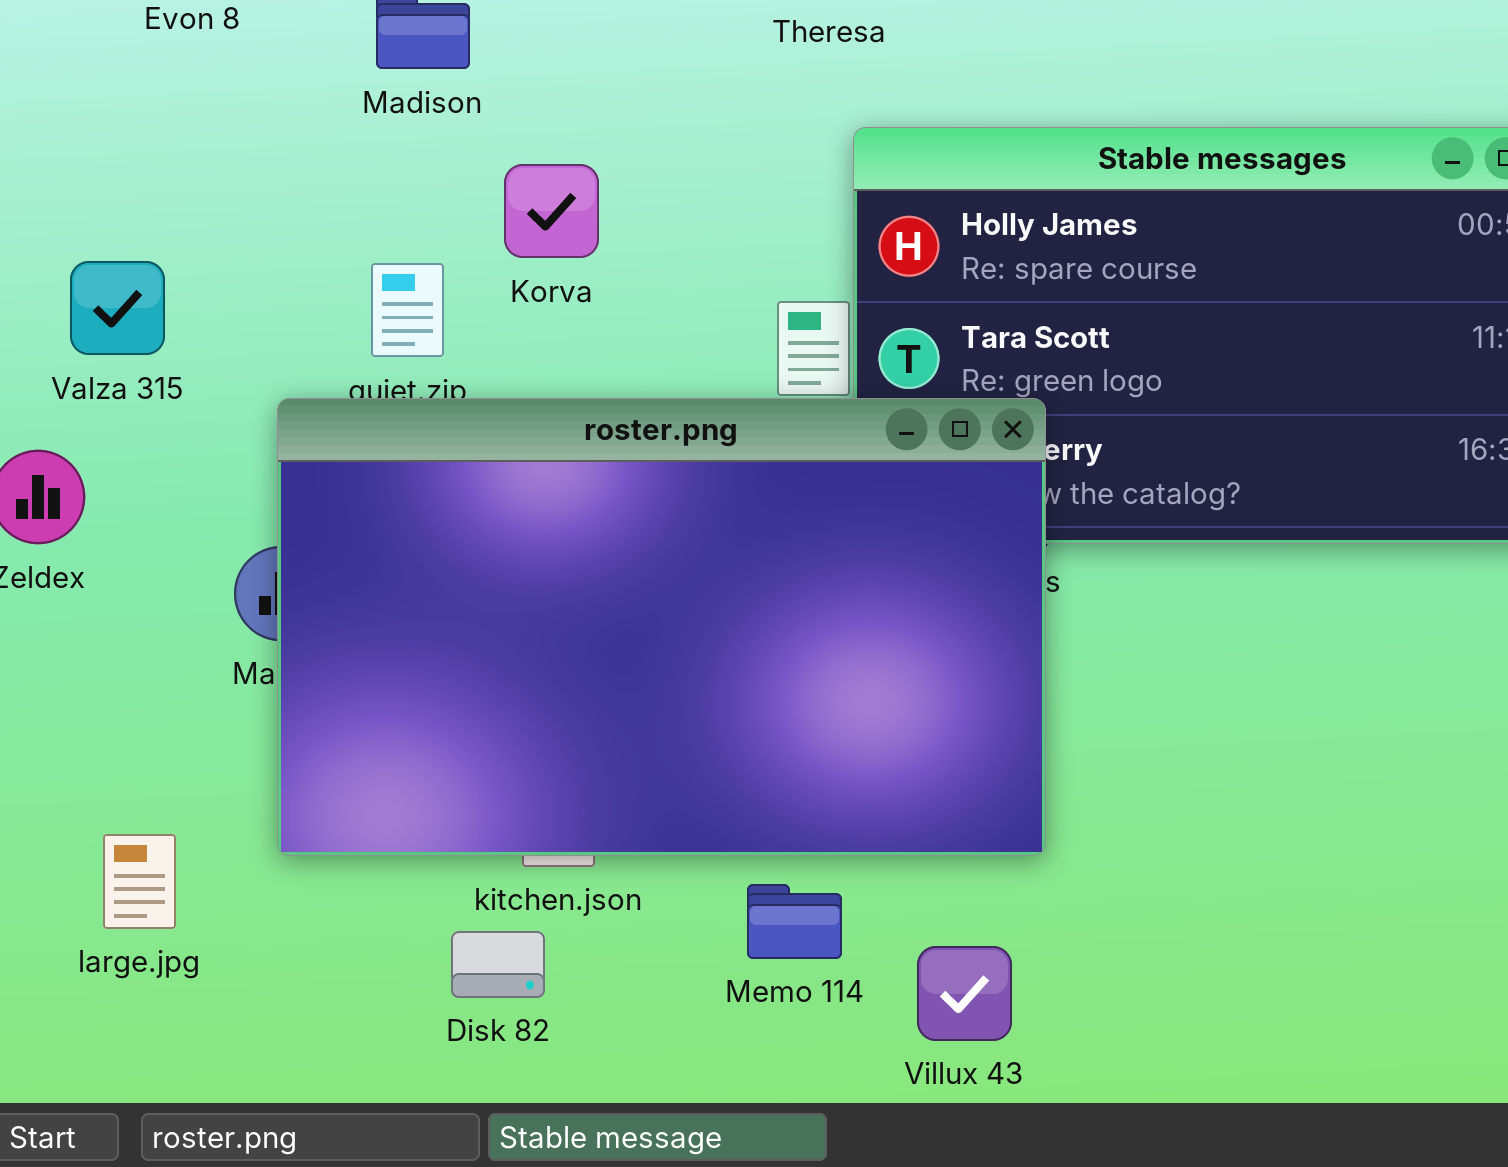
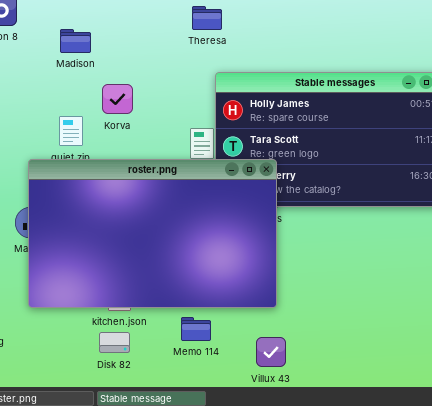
Disk 82: [451,931,545,998] -> [99,332,130,353], moved
Villux 43: [917,946,1012,1041] -> [256,337,286,367], moved

